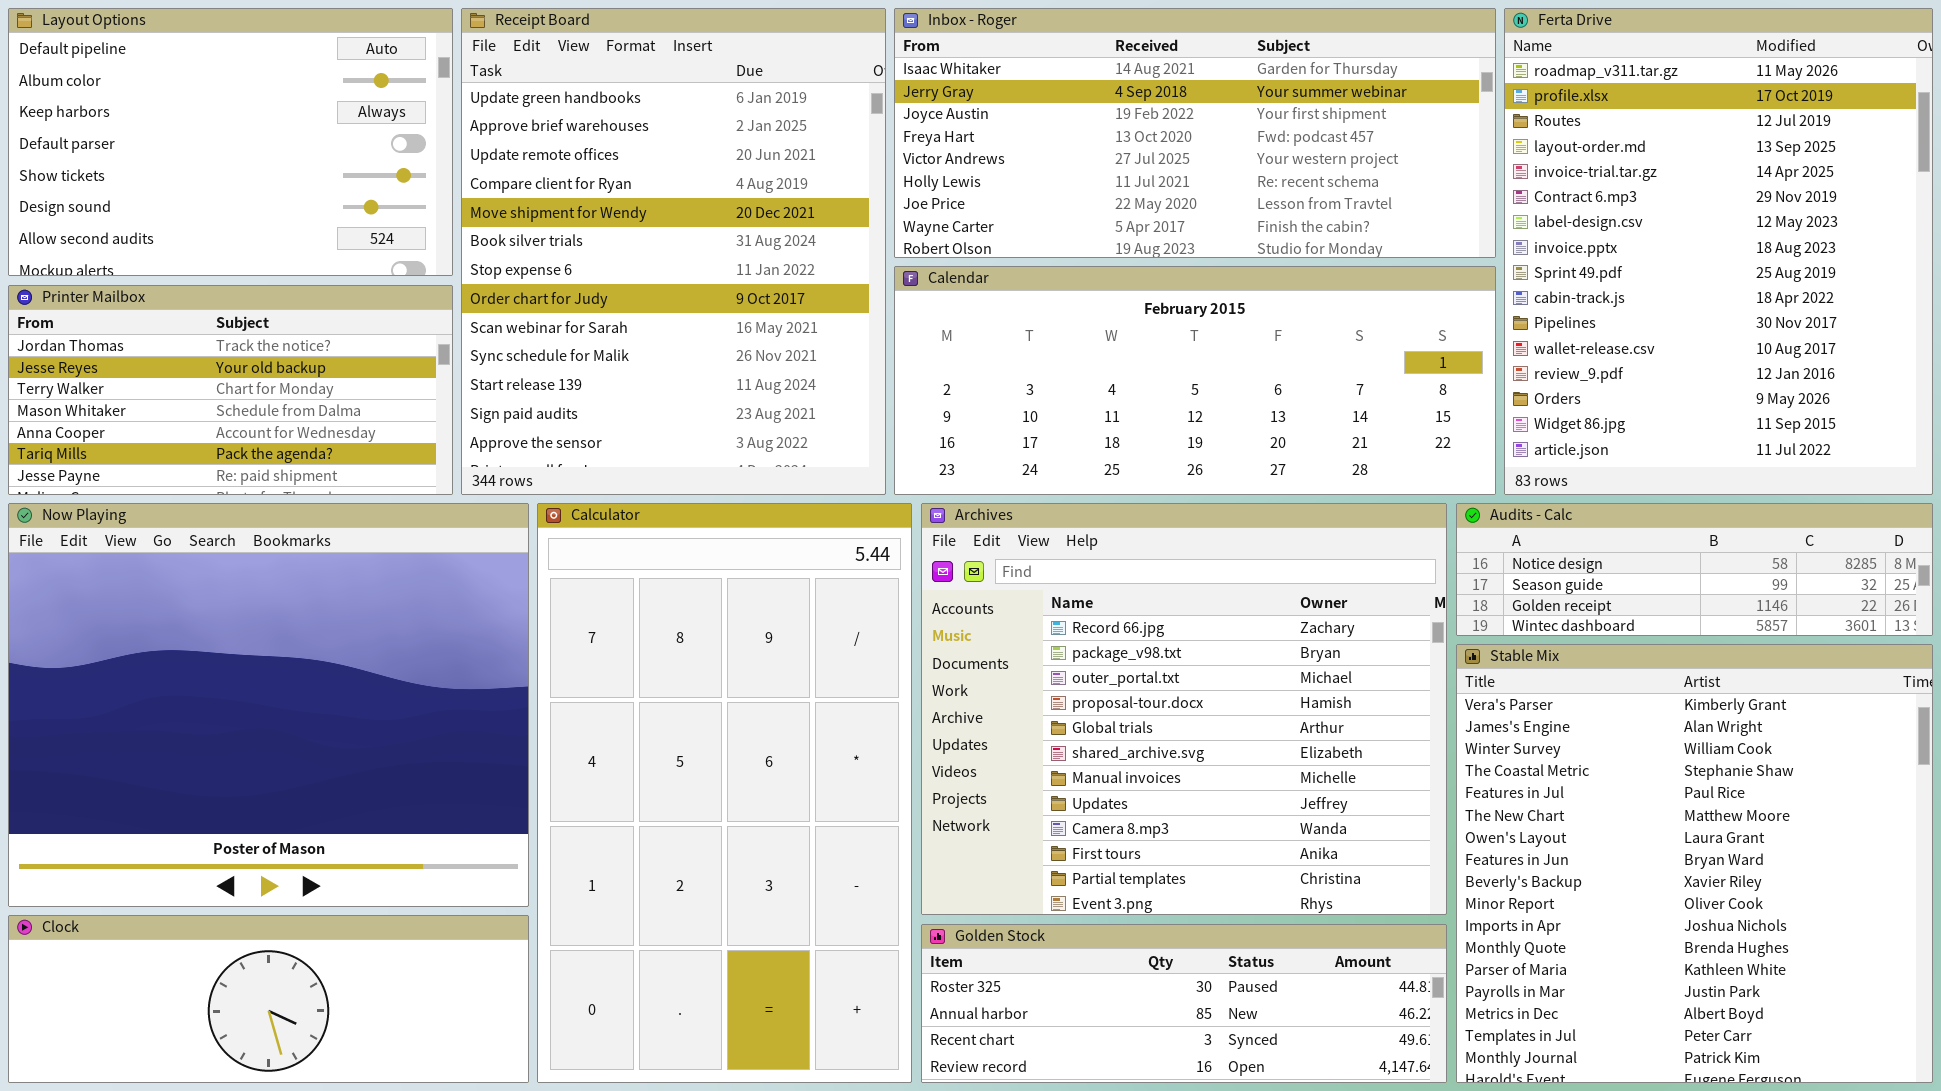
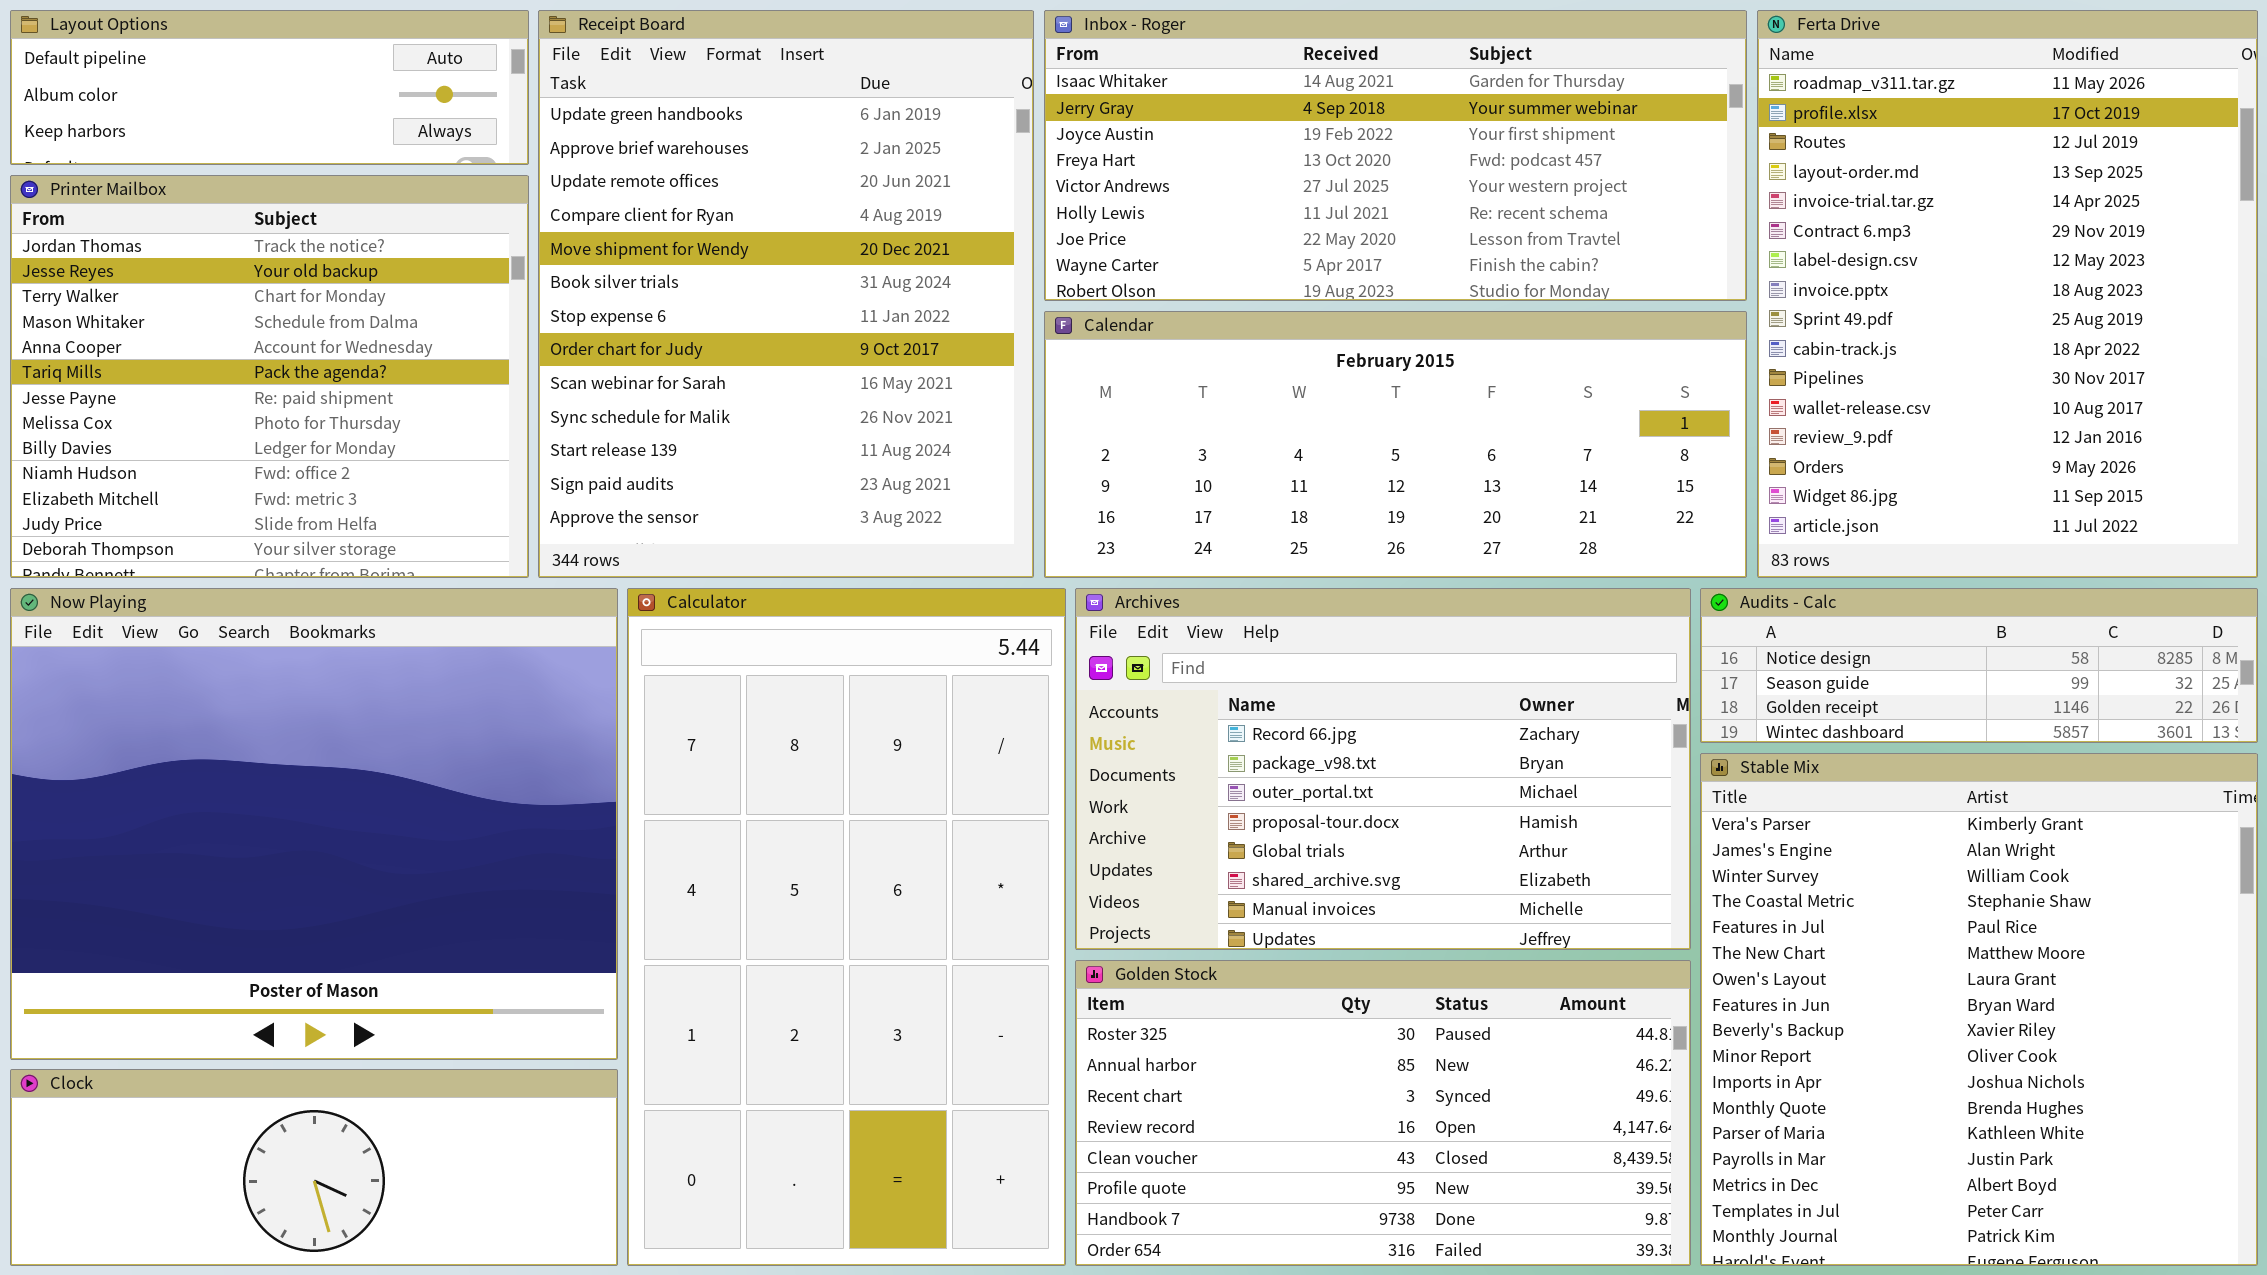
Layout Options: [8,8,453,276] -> [10,10,529,165], resized
Printer Mailbox: [8,285,453,495] -> [10,175,529,578], resized
Archives: [921,503,1447,915] -> [1075,588,1691,950], resized
Golden Stock: [921,924,1447,1083] -> [1075,960,1691,1266], resized

